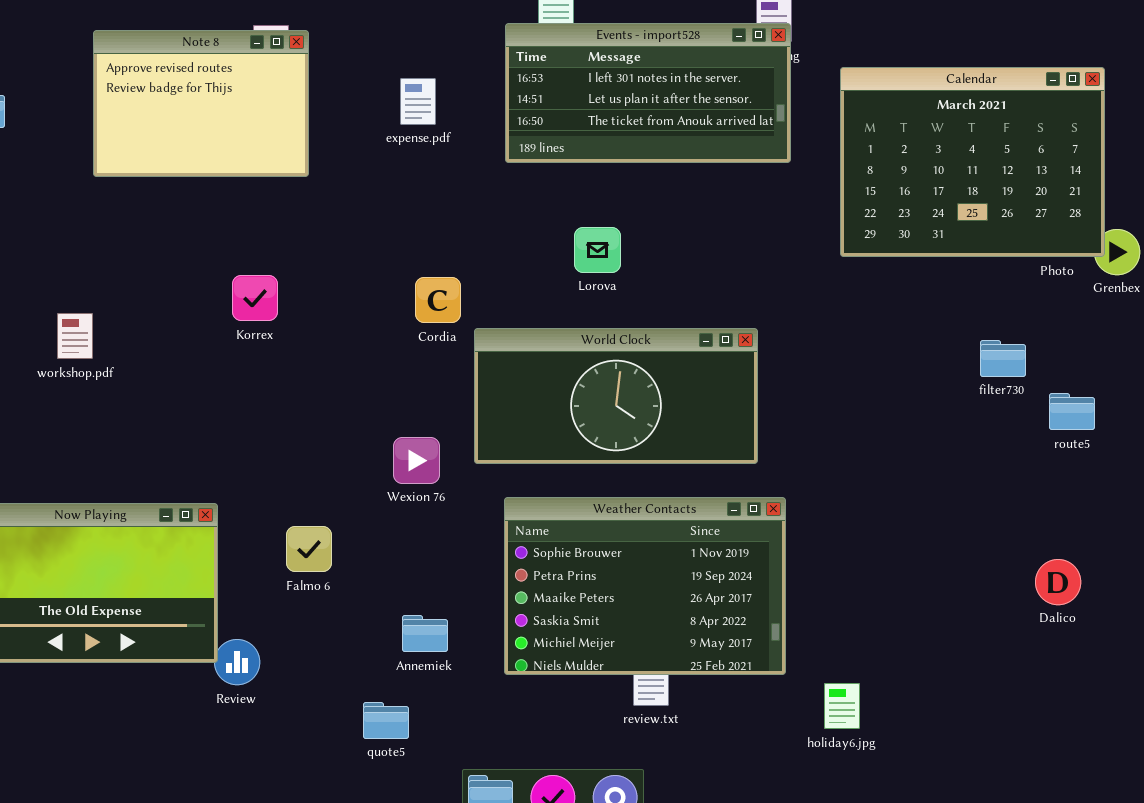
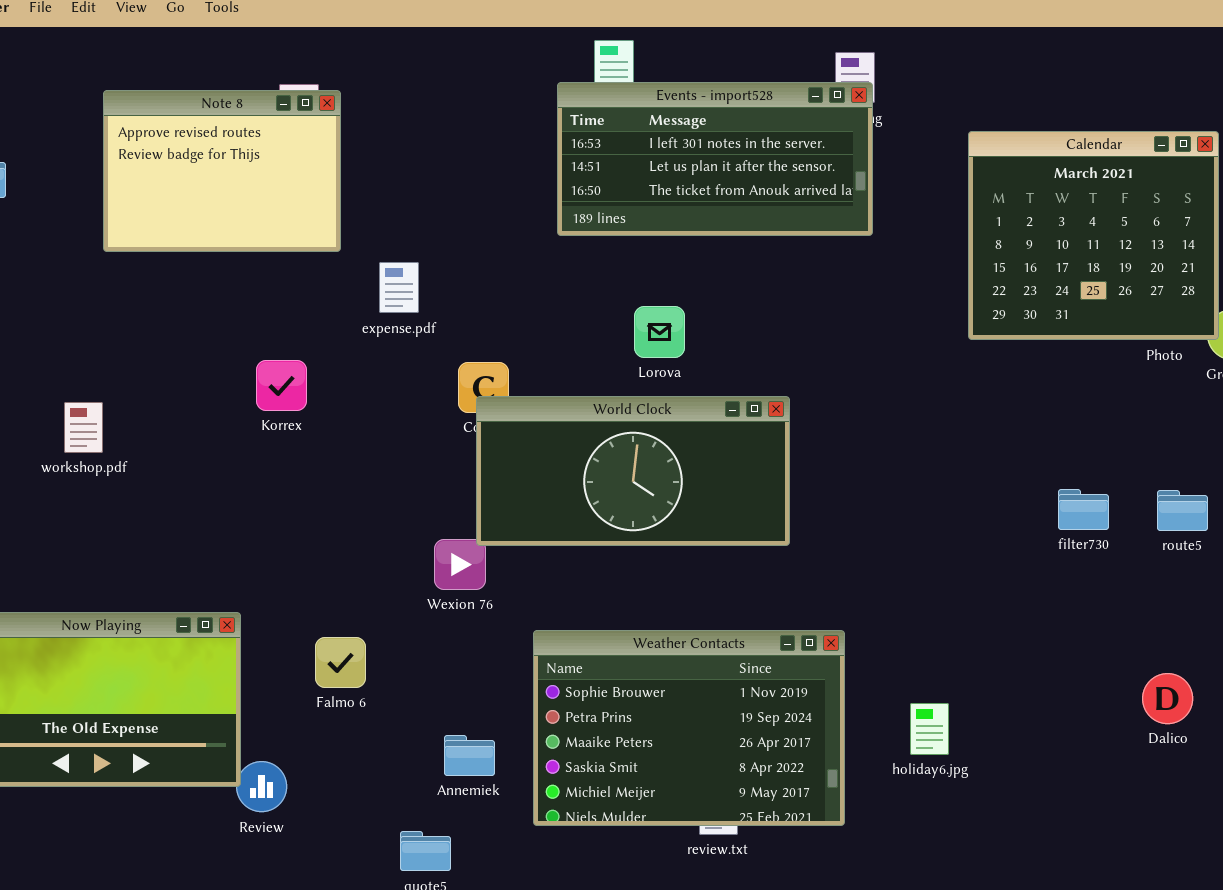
Calendar: [840,67,1105,257] -> [968,131,1219,340], resized
expense.pdf: [400,78,436,125] -> [379,262,419,313], moved
World Clock: [474,328,758,464] -> [476,396,790,546], moved
filter730: [980,340,1026,377] -> [1058,489,1109,530], moved
Weather Contacts: [504,497,786,675] -> [533,630,845,826], moved
holiday6.jpg: [824,683,860,729] -> [910,703,949,755], moved

